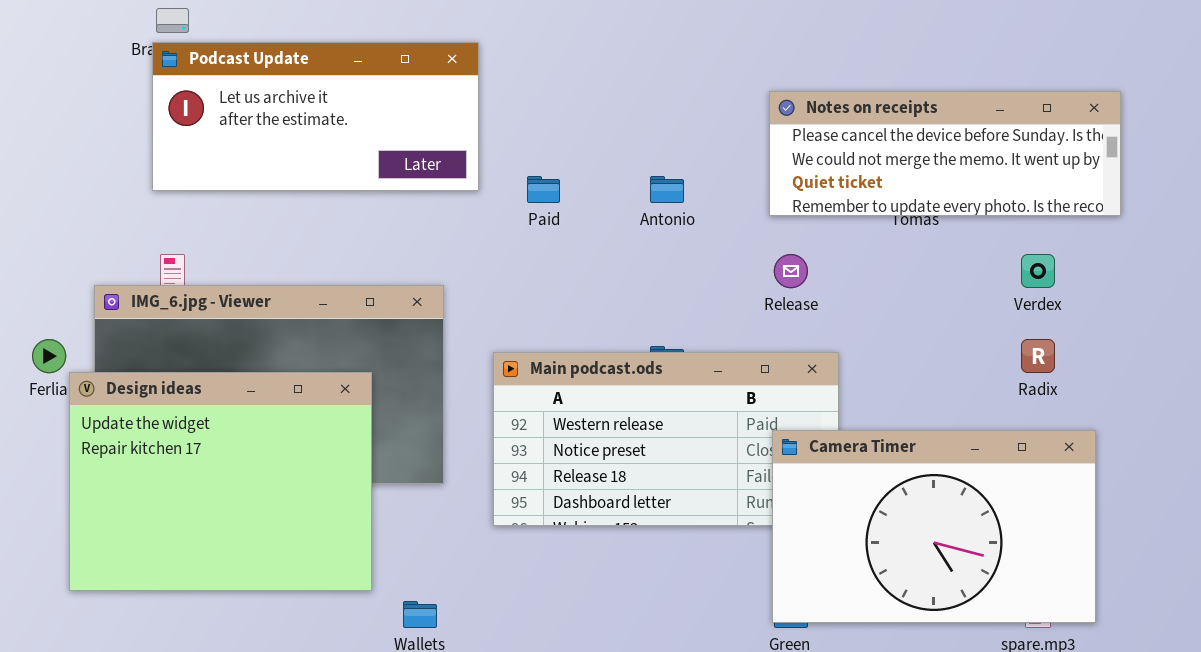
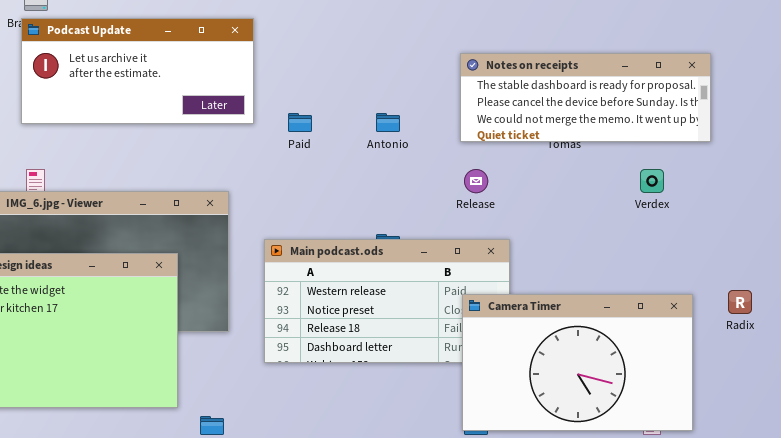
Notes on receipts: [769,91,1121,216] -> [460,53,711,142], scrolled up 1 row
Radix: [1021,339,1055,373] -> [728,290,752,314], moved

